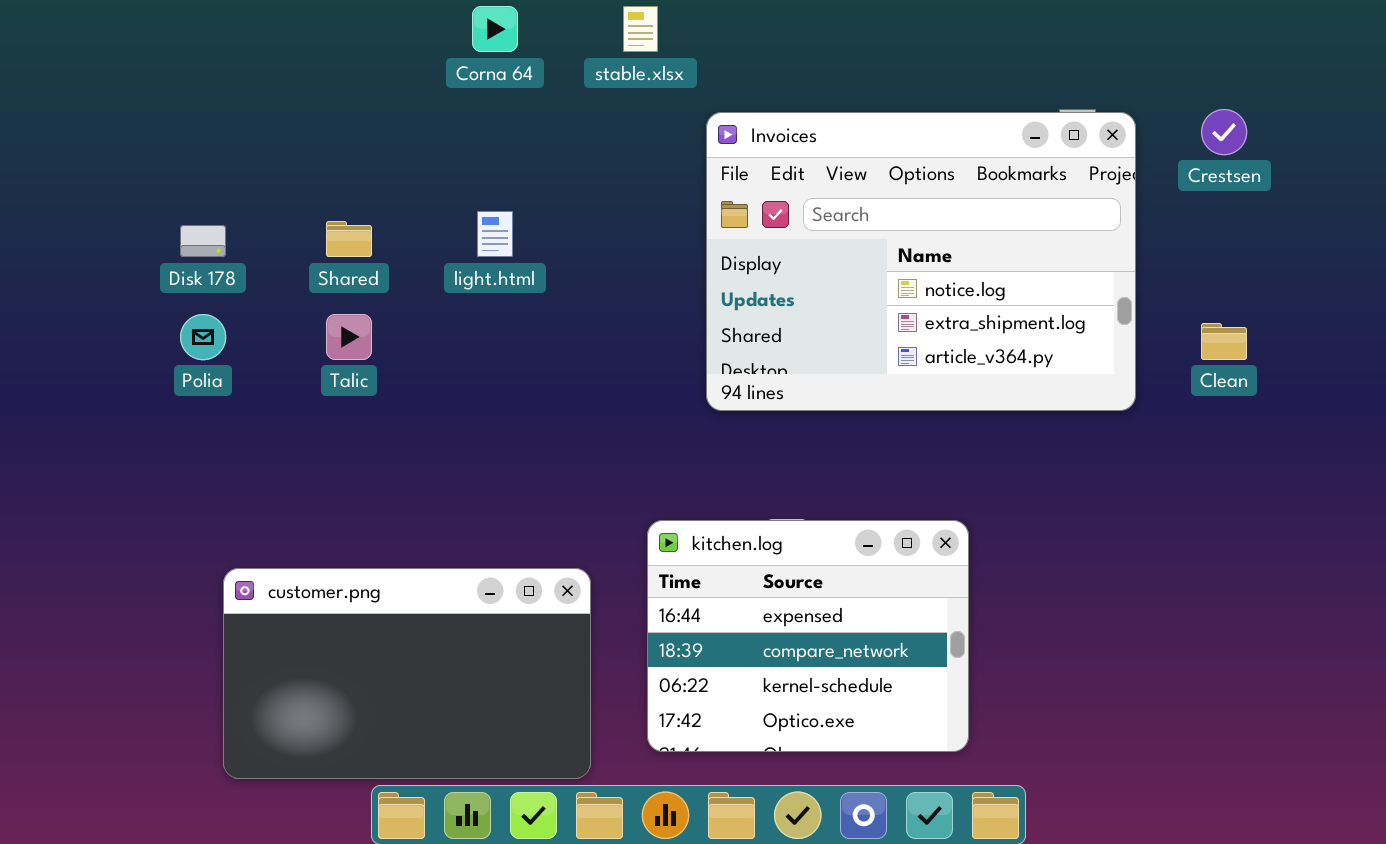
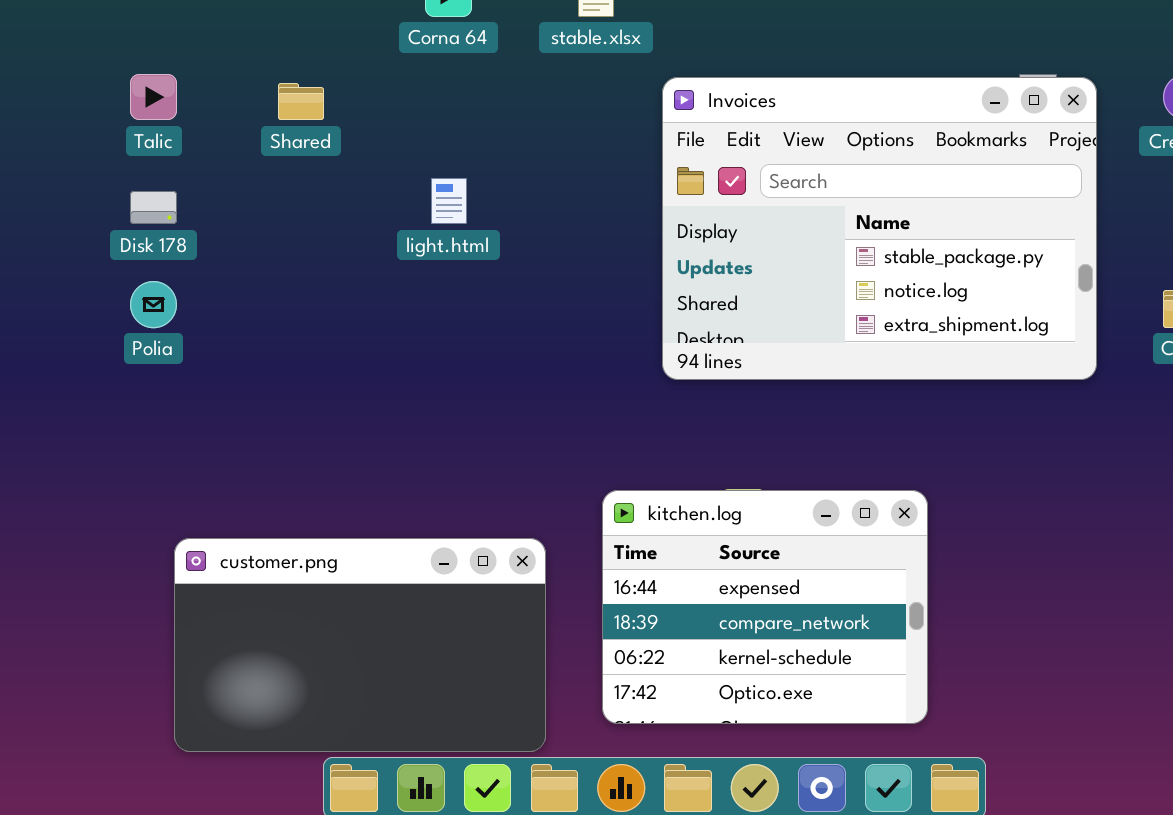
Invoices: [706,112,1136,411] -> [662,77,1097,380], scrolled up 1 row
Shared: [326,221,372,257] -> [278,83,324,120], moved
Talic: [326,314,372,360] -> [130,74,177,120], moved

